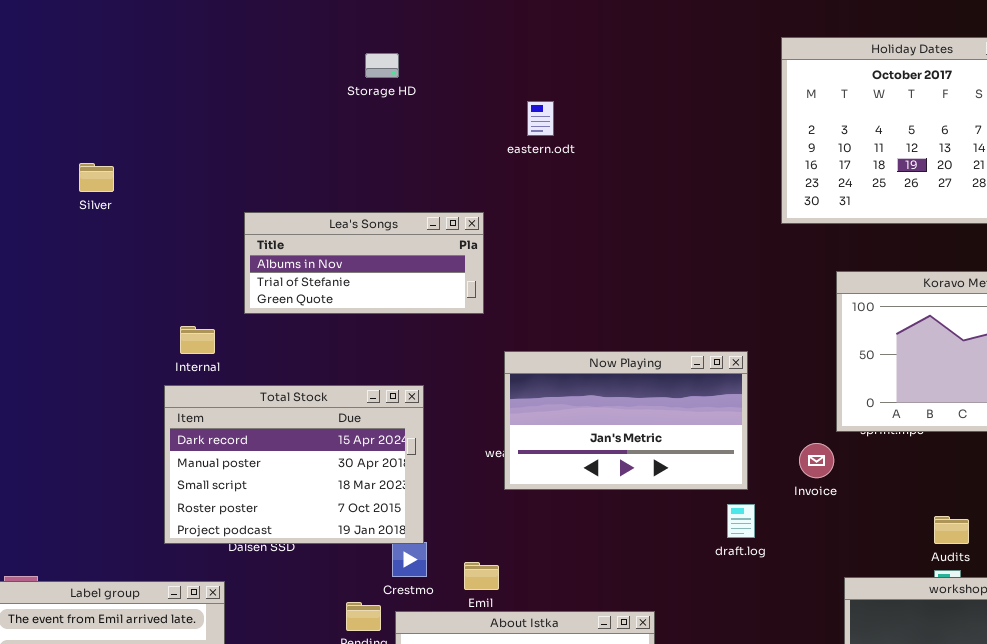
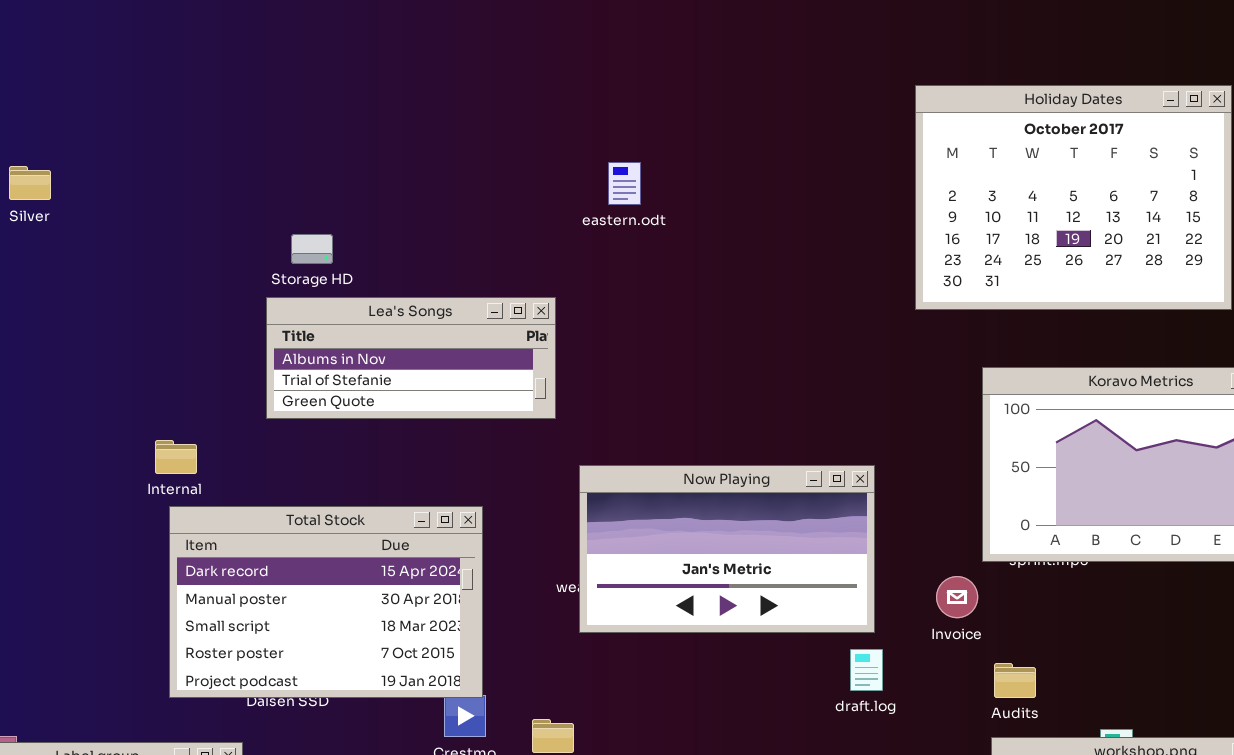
Storage HD: [365,53,399,78] -> [291,234,333,264], moved
Silver: [79,163,114,192] -> [9,166,51,200], moved
Internal: [180,326,215,354] -> [155,440,197,474], moved
Audits: [934,516,969,544] -> [994,663,1036,698], moved

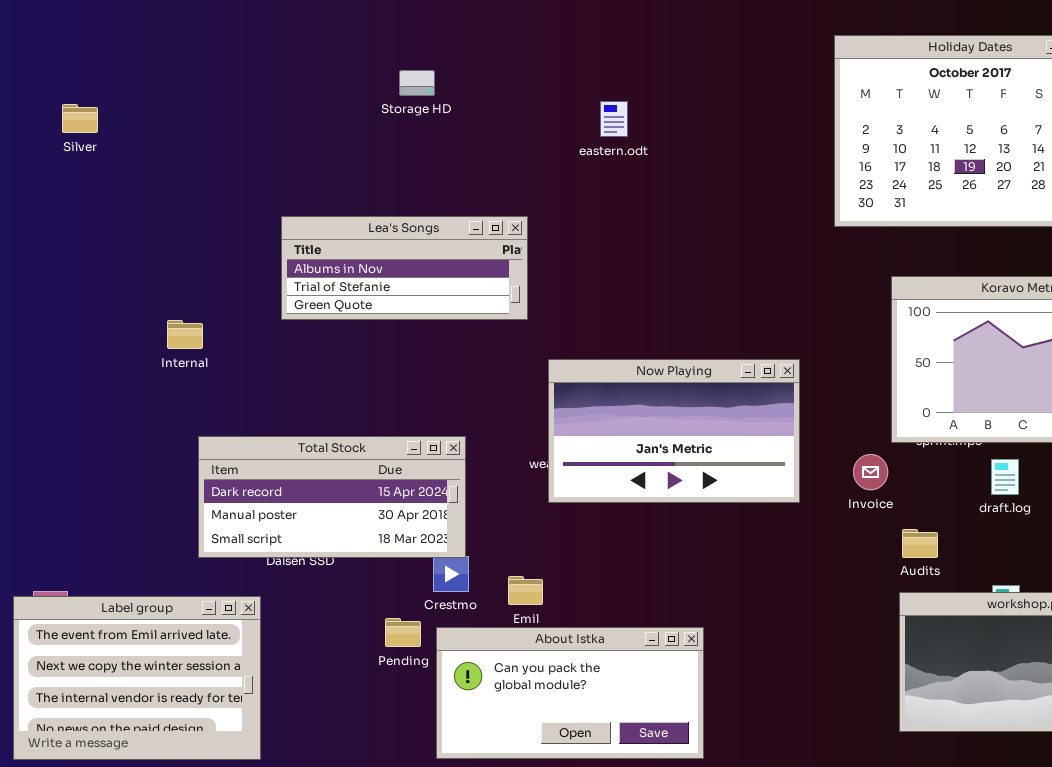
eastern.odt: [608,162,641,205] -> [600,101,628,137], moved
Storage HD: [291,234,333,264] -> [399,70,435,96], moved
Internal: [155,440,197,474] -> [167,320,203,349], moved
Total Stock: [169,506,483,698] -> [198,436,466,558], resized
draft.log: [850,649,883,691] -> [991,459,1019,495], moved

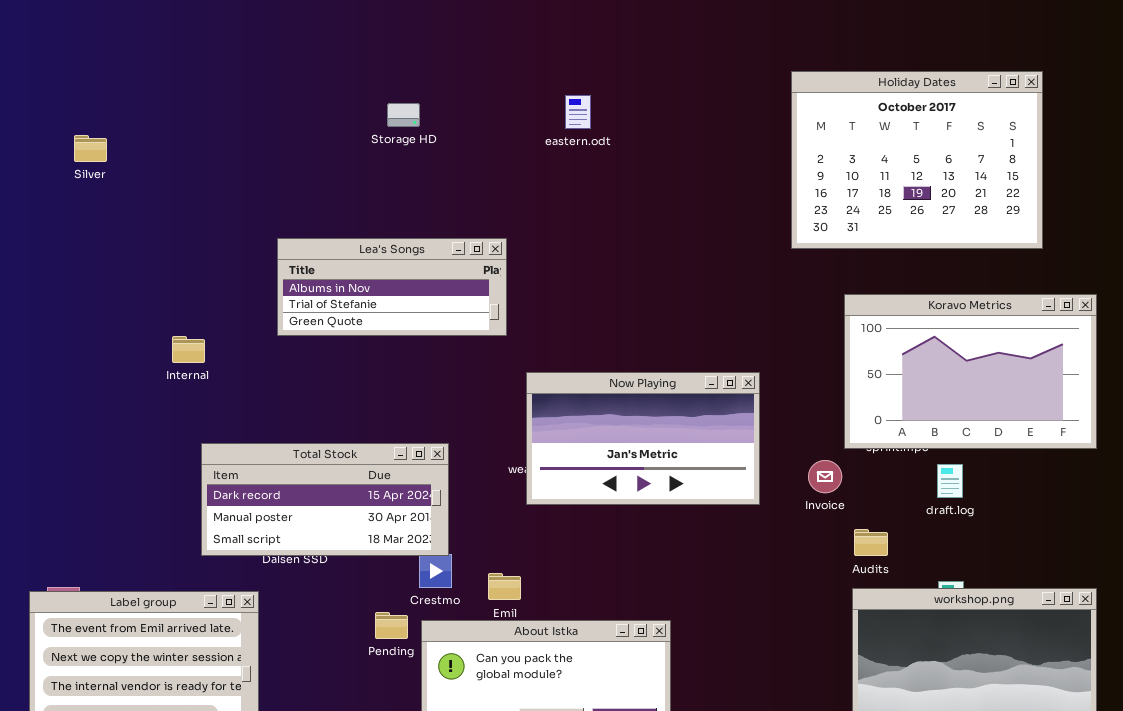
eastern.odt: [600,101,628,137] -> [565,95,591,129], moved

